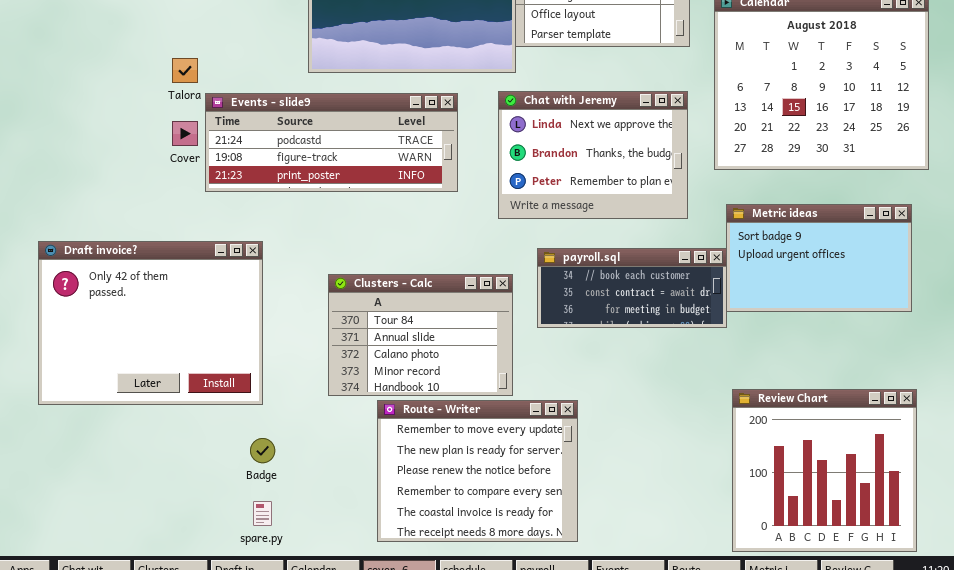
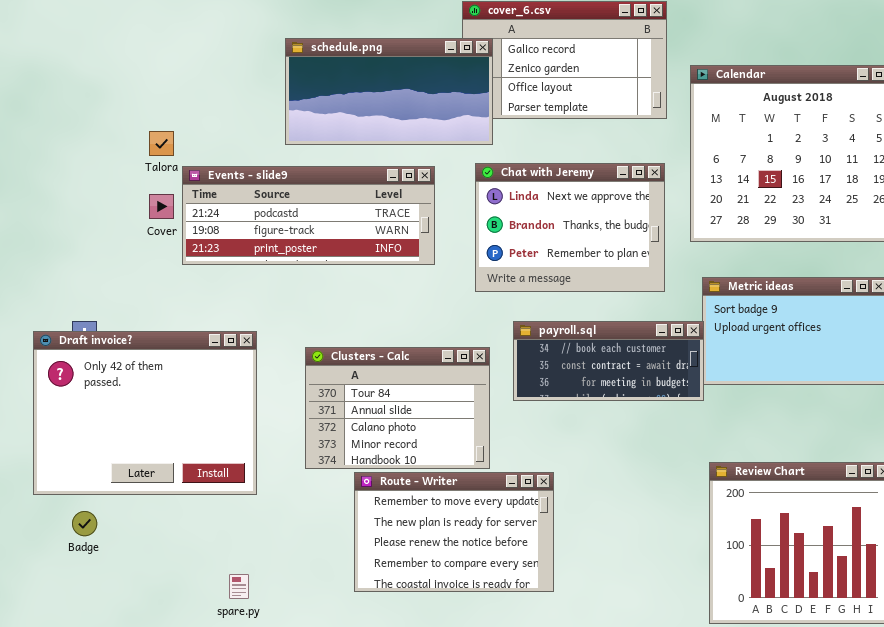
Draft invoice?: [38,241,263,405] -> [33,331,257,495], moved
Route - Writer: [377,400,578,542] -> [354,472,554,592], resized
Badge: [250,438,275,463] -> [72,511,97,536], moved

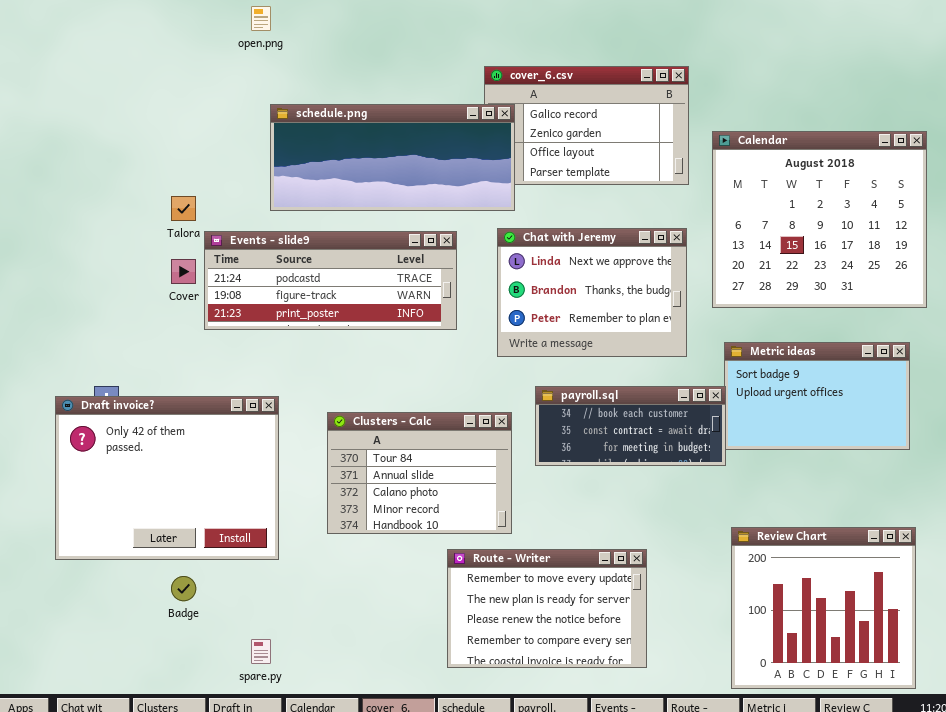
schedule.png: [285,38,493,145] -> [270,104,515,211], resized
Route - Writer: [354,472,554,592] -> [447,549,647,668], moved
Badge: [72,511,97,536] -> [171,576,196,601], moved

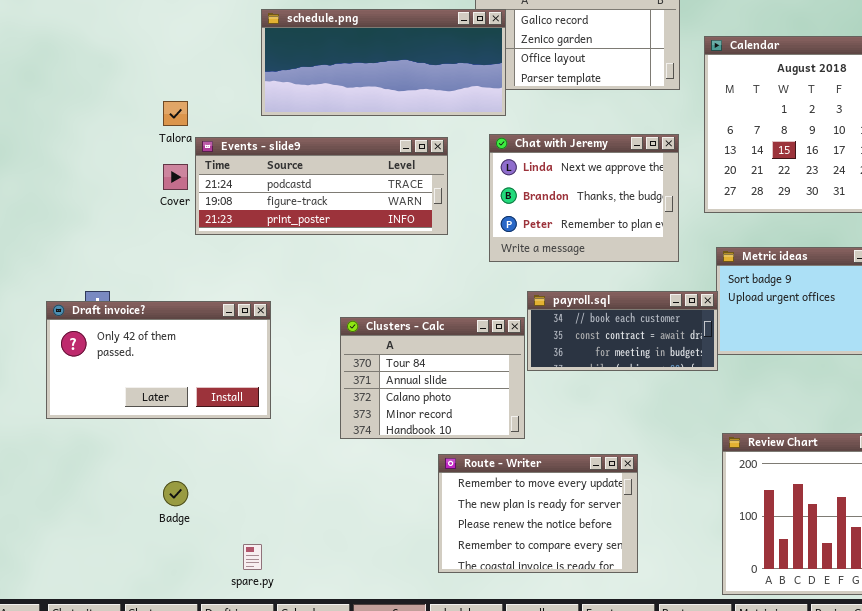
Draft invoice?: [55,396,279,560] -> [46,301,271,419], resized
Clusters - Calc: [327,412,512,534] -> [340,317,525,439], moved

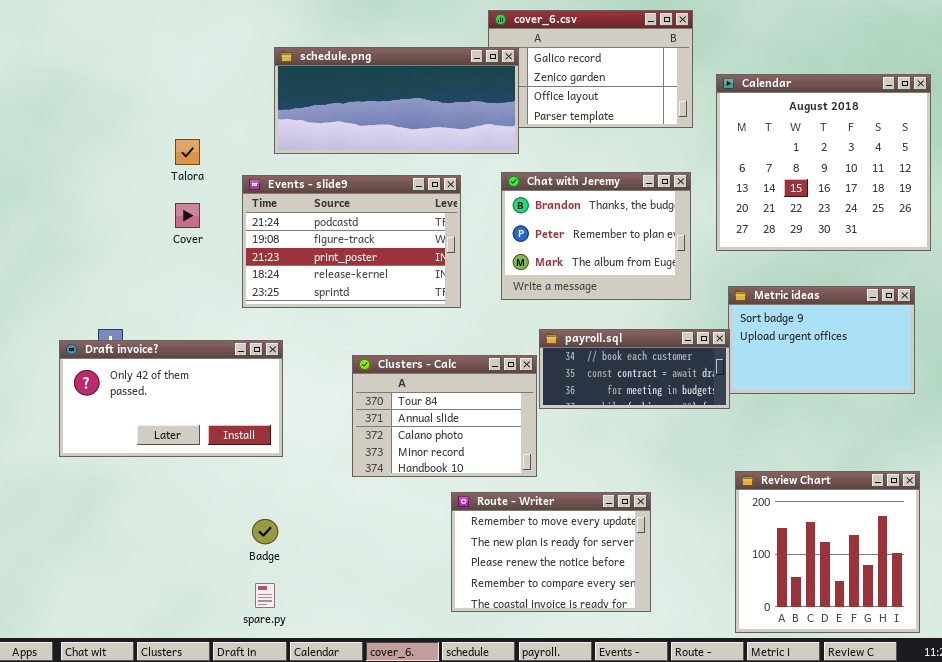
Chat with Jeremy: [489,134,679,262] -> [501,172,691,300], scrolled down 1 row
Events - slide9: [195,137,448,235] -> [242,175,461,308], resized
Badge: [163,481,188,506] -> [252,519,278,544], moved

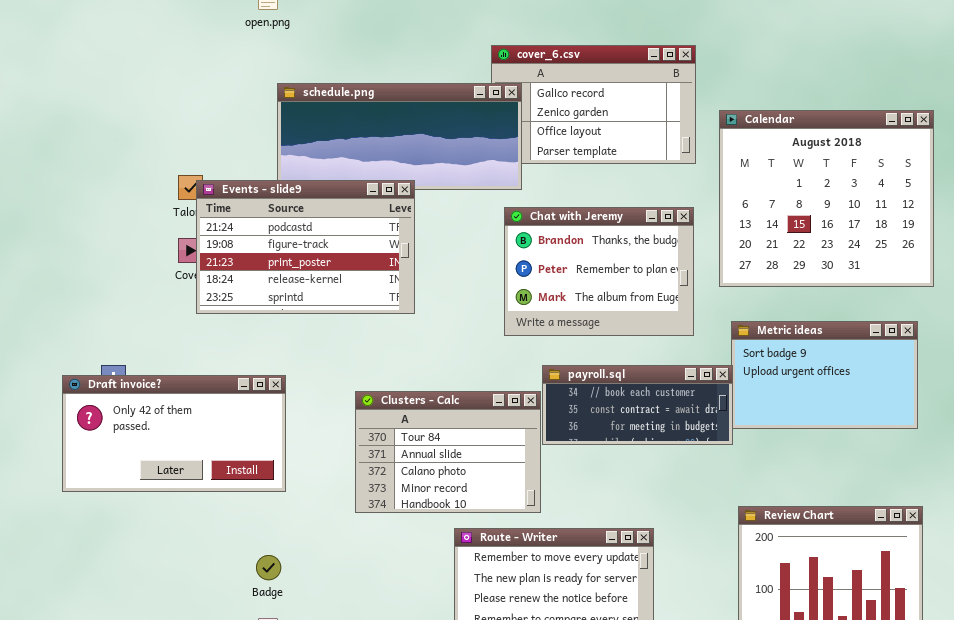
Events - slide9: [242,175,461,308] -> [196,180,415,314], moved

